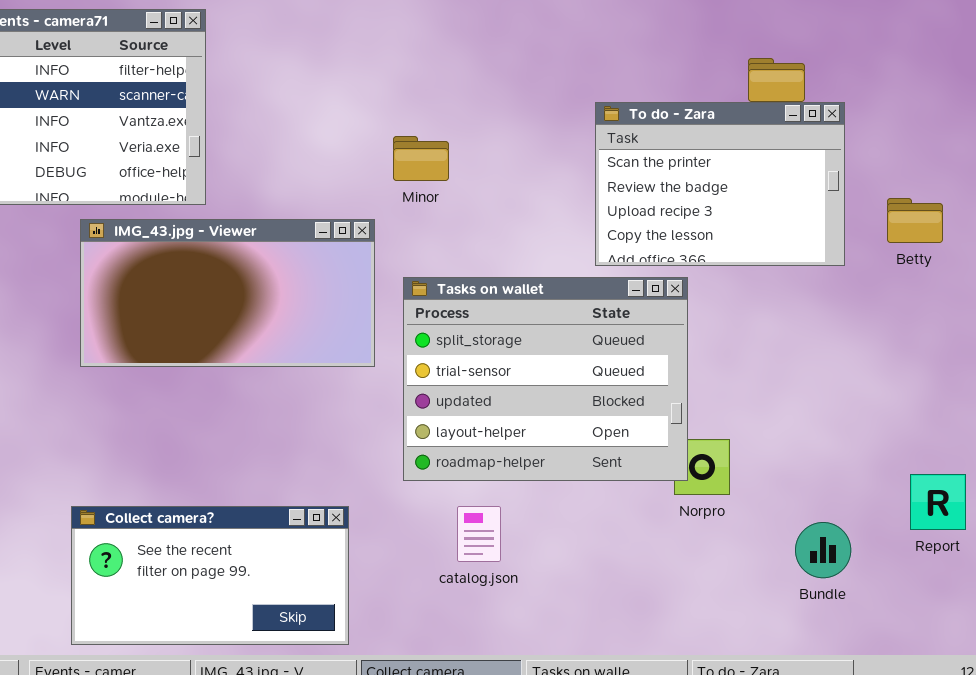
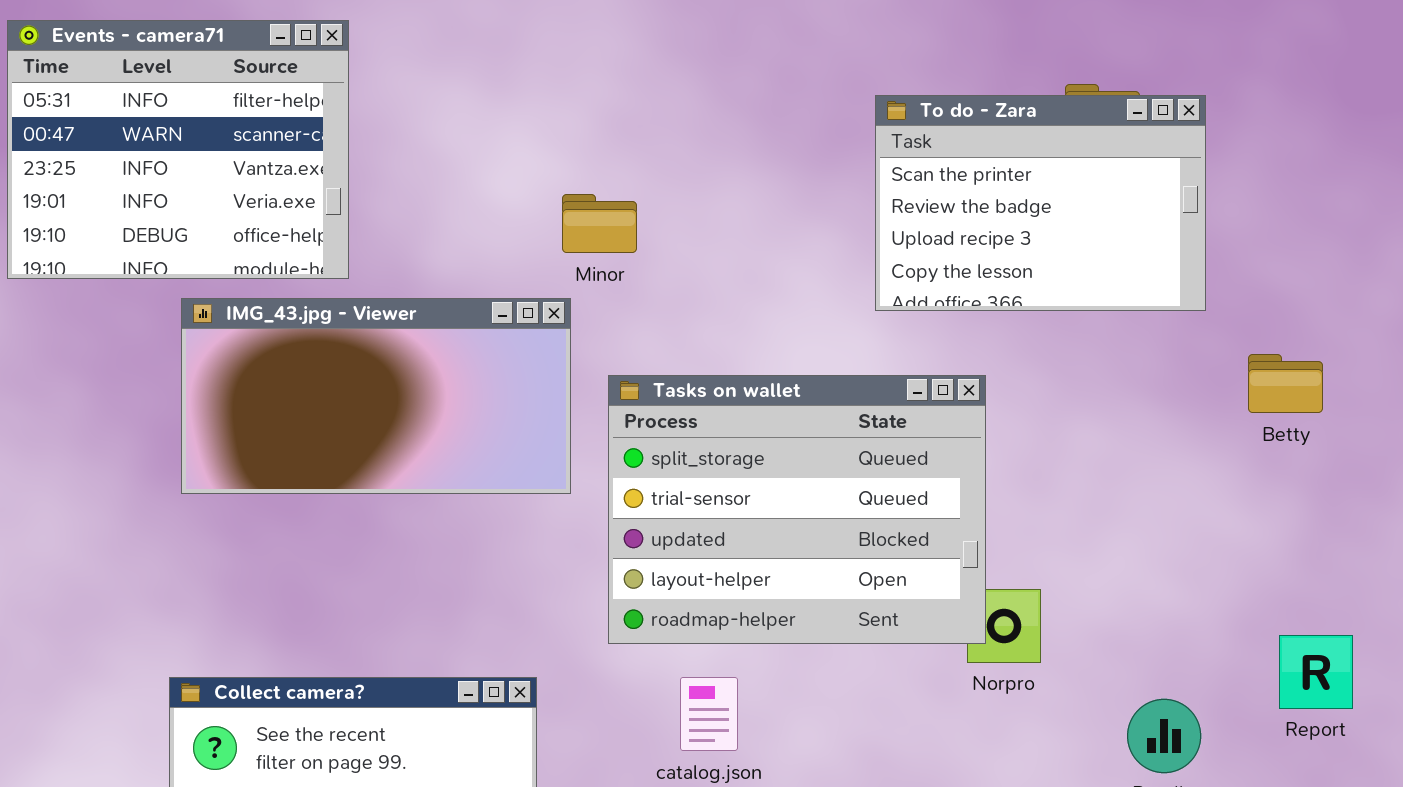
To do - Zara: [595,102,845,266] -> [875,95,1206,311], moved
Minor: [393,136,449,181] -> [562,194,637,253], moved
Betty: [887,198,943,243] -> [1248,354,1323,413], moved

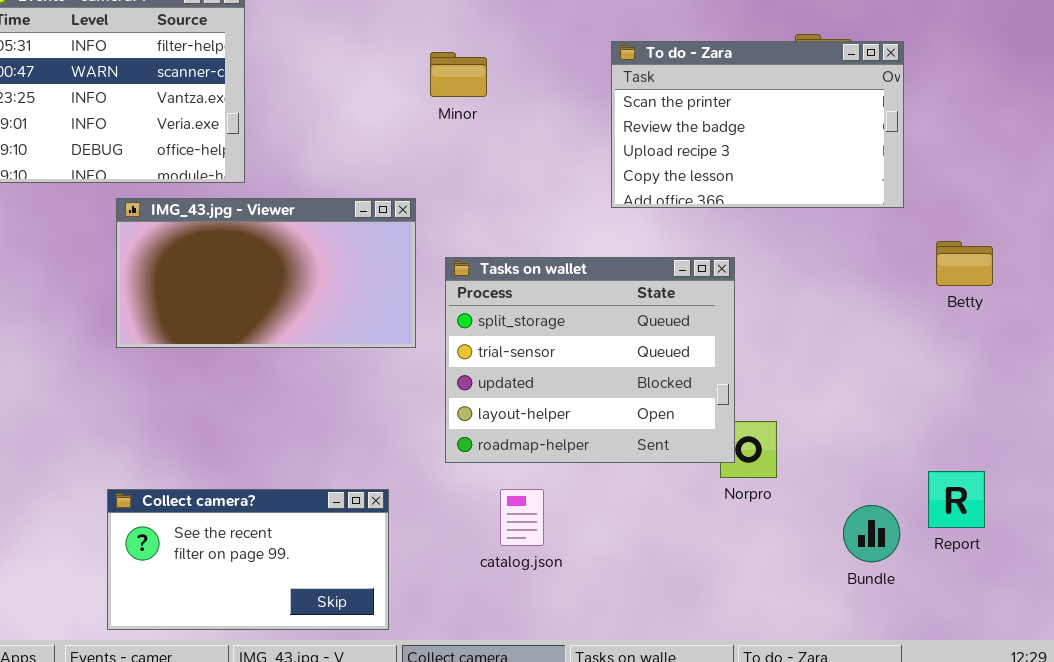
To do - Zara: [875,95,1206,311] -> [611,41,904,208], resized
Minor: [562,194,637,253] -> [430,52,487,97], moved
Report: [1279,635,1353,709] -> [928,471,985,528], moved

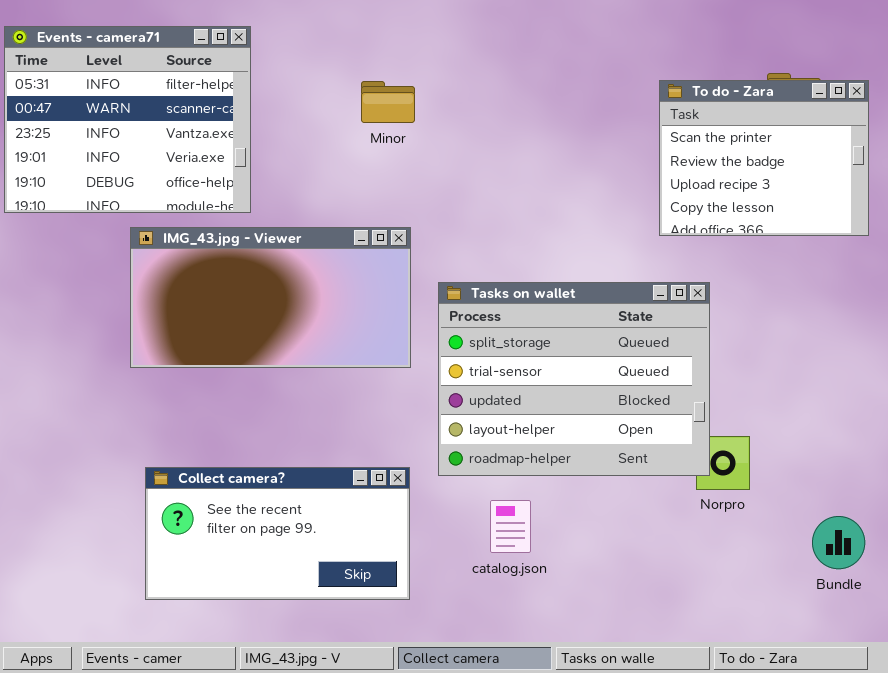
To do - Zara: [611,41,904,208] -> [659,80,869,236], resized
Minor: [430,52,487,97] -> [361,81,415,123], moved
Collect camera?: [107,489,389,630] -> [145,467,410,600], moved

